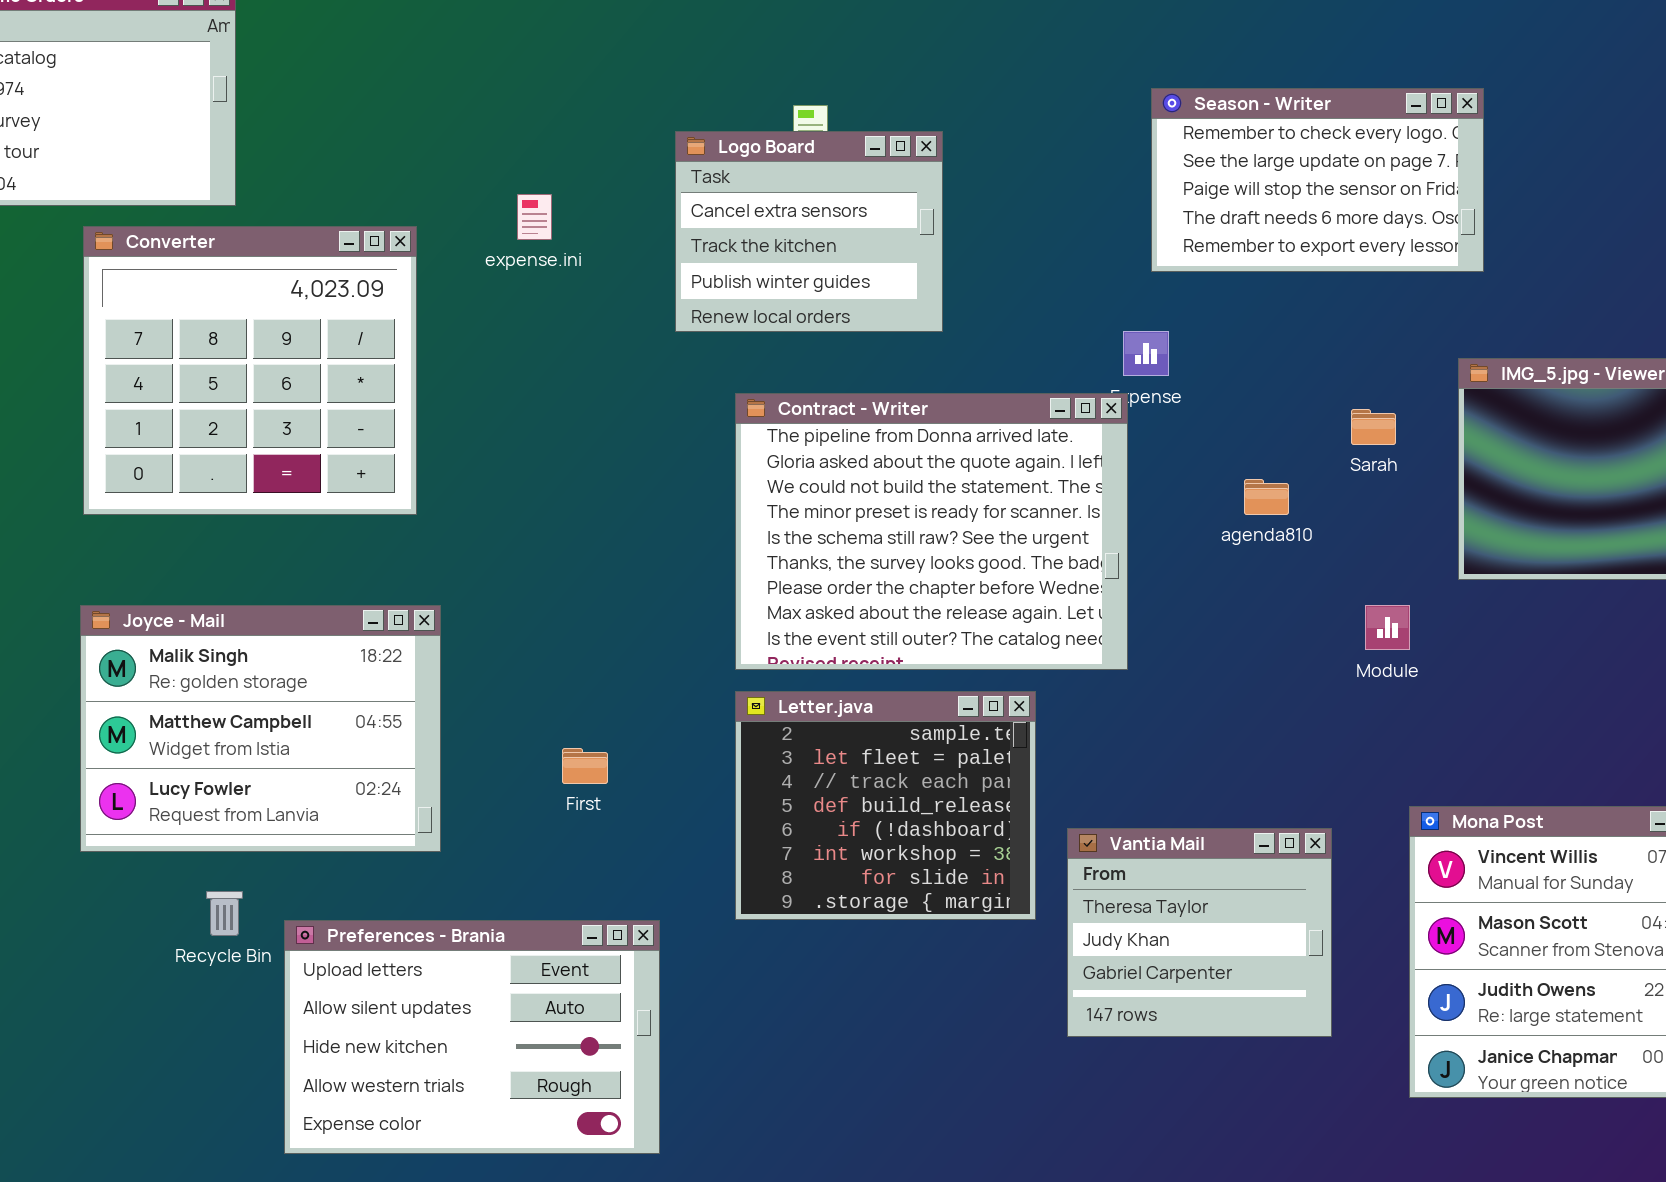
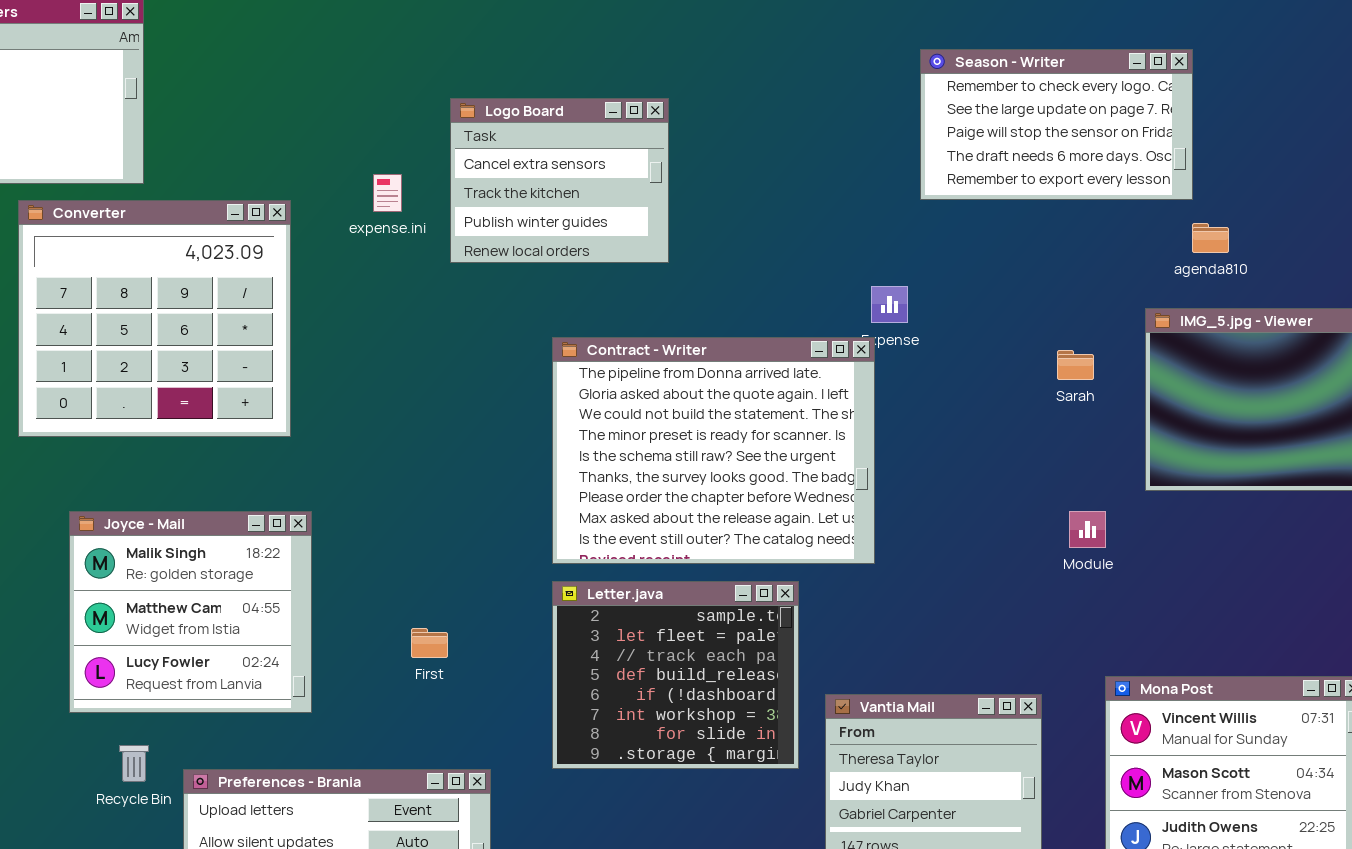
Season - Writer: [1151,88,1484,272] -> [920,49,1193,200], moved
Logo Board: [675,131,943,332] -> [450,98,669,263], moved
agenda810: [1244,479,1289,515] -> [1192,223,1229,253], moved
Joyce - Mail: [80,605,441,852] -> [69,511,312,713], resized

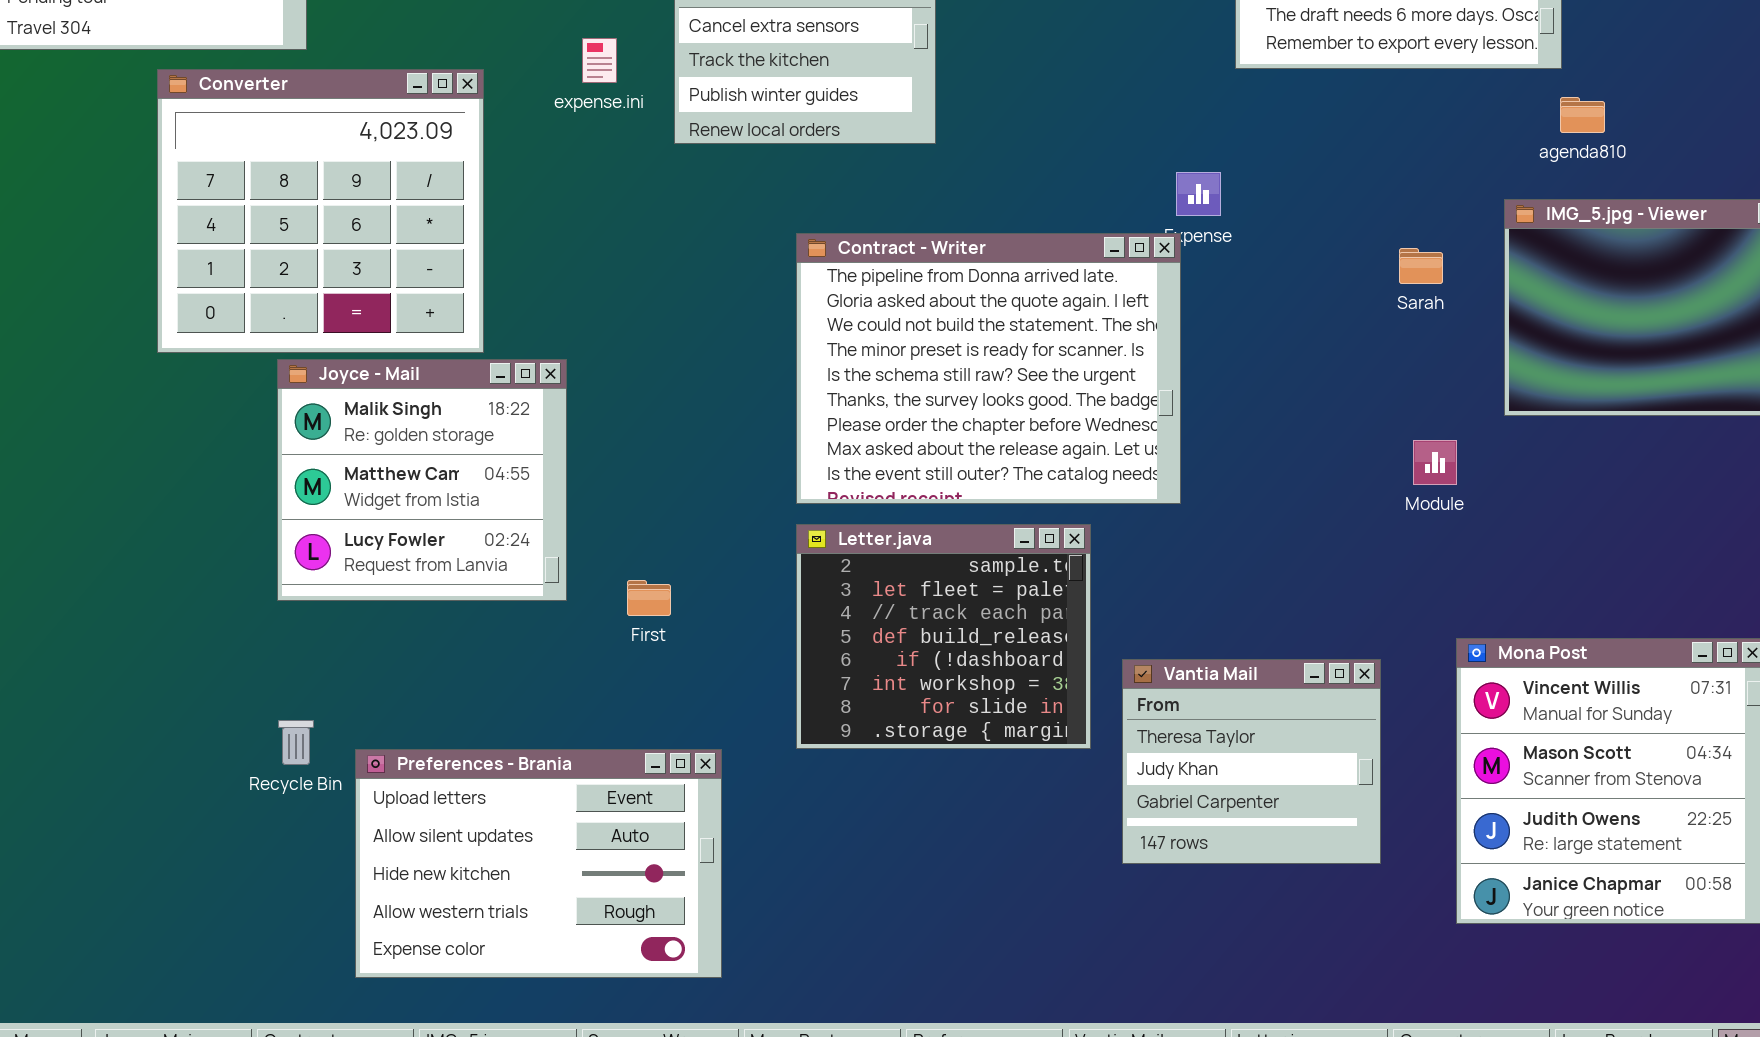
Joyce - Mail: [69,511,312,713] -> [277,359,567,601], moved

